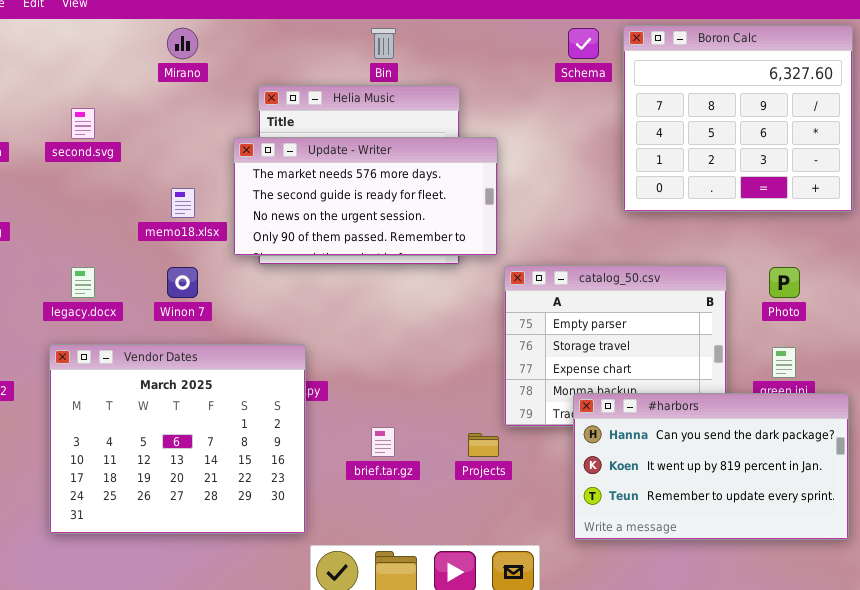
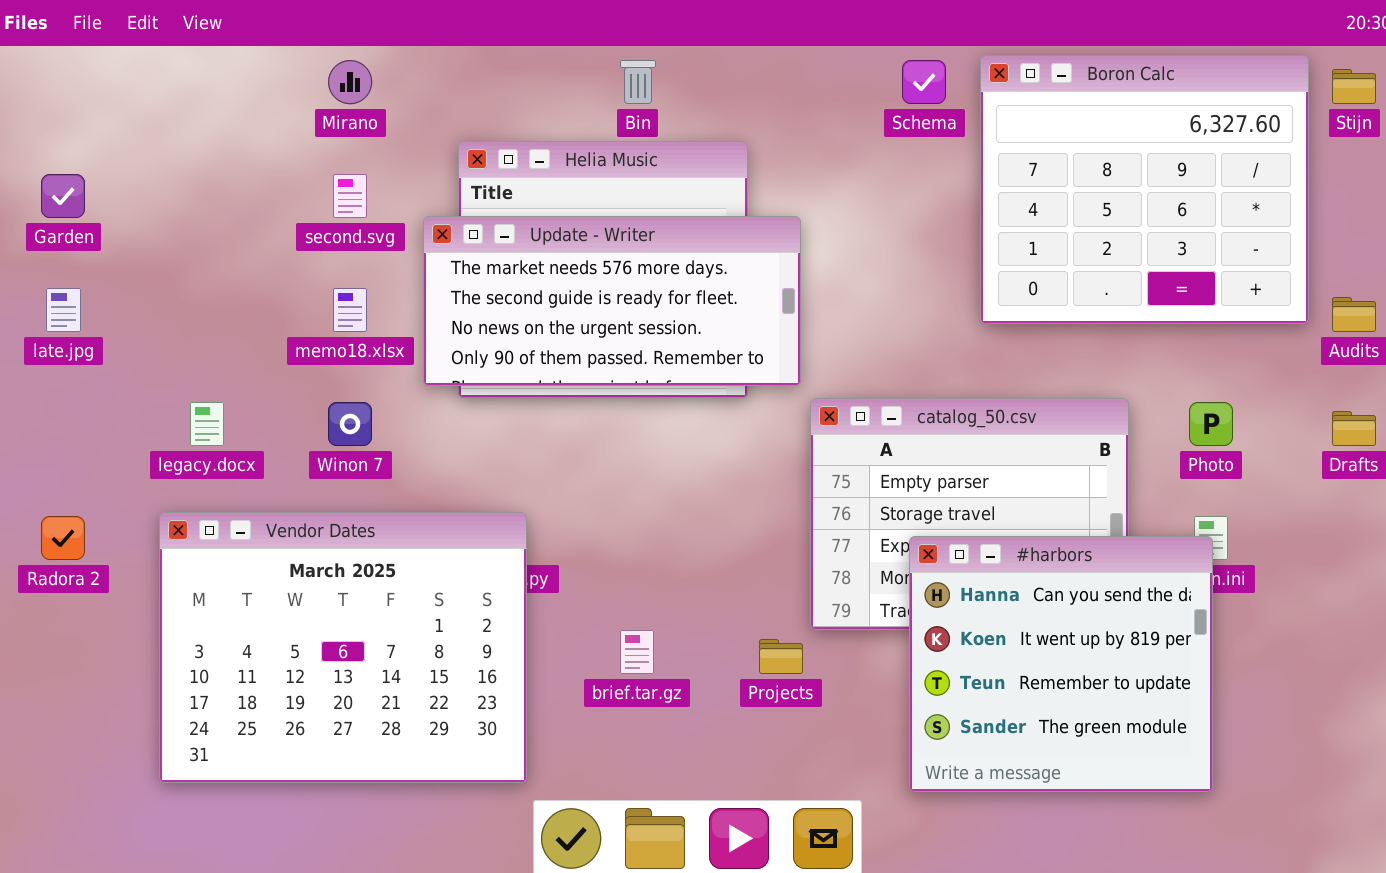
second.svg: [71,108,95,139] -> [333,174,367,218], moved
#harbors: [573,393,849,540] -> [909,536,1213,792], resized

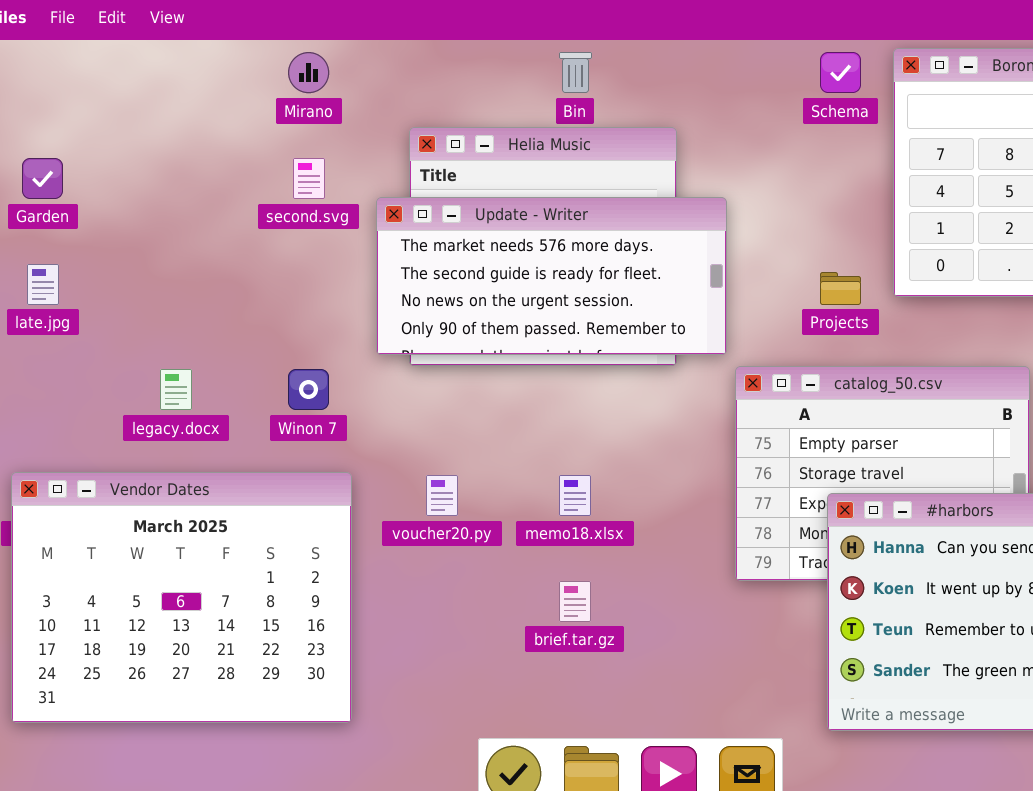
memo18.xlsx: [333,288,367,332] -> [559,475,591,516], moved
Vendor Dates: [159,512,527,783] -> [11,472,352,723], moved
Projects: [759,639,803,674] -> [820,272,861,305], moved

